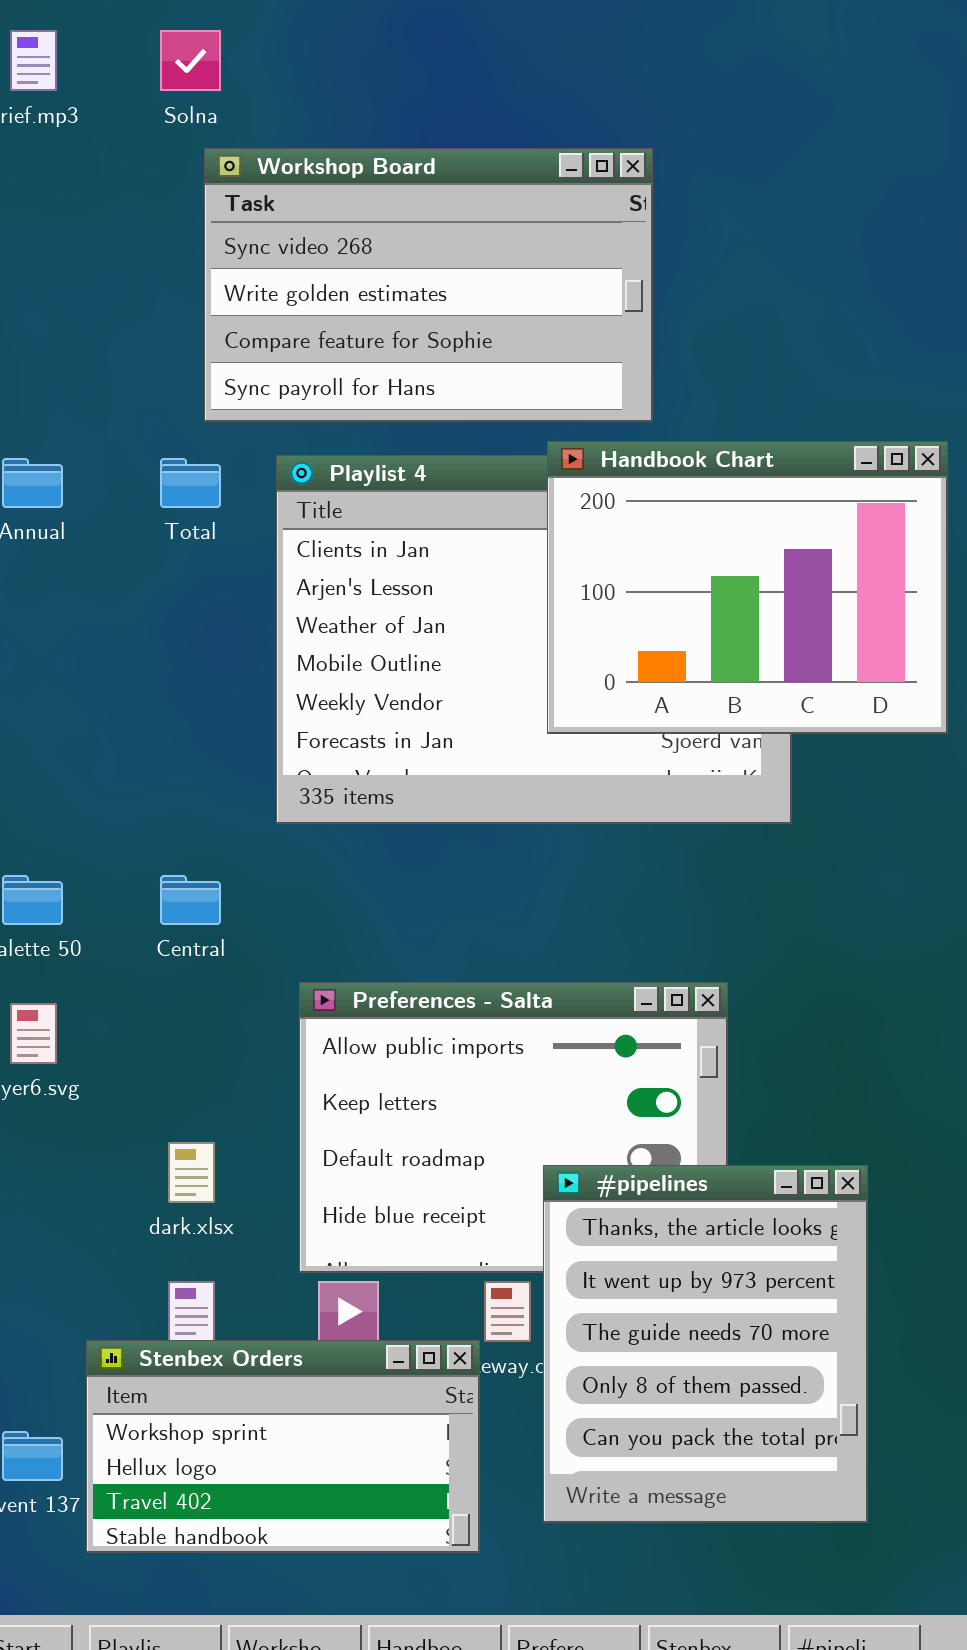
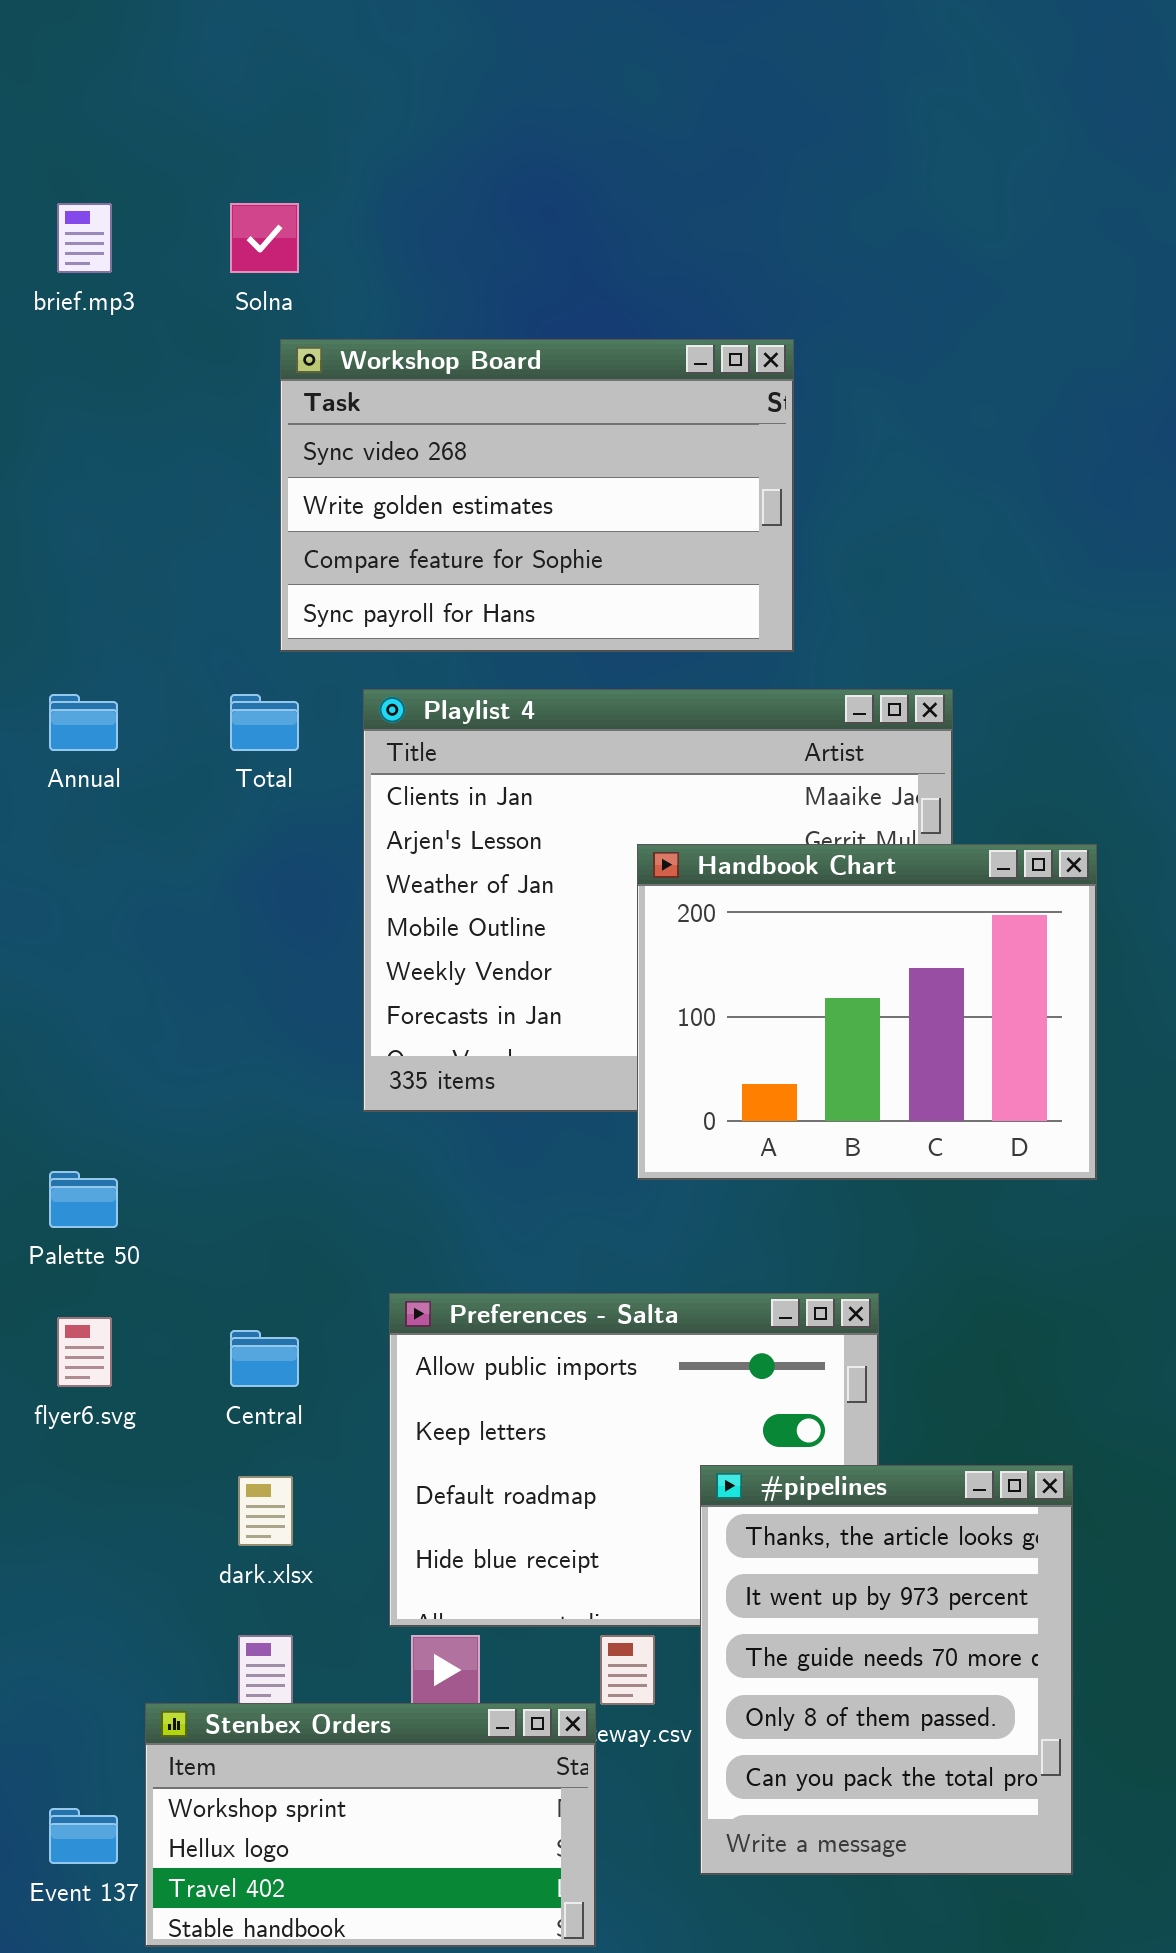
Handbook Chart: [547,441,948,734] -> [637,844,1097,1180], moved
Central: [160,875,221,925] -> [230,1330,299,1387], moved
#pipelines: [543,1165,868,1523] -> [700,1465,1073,1875], moved

